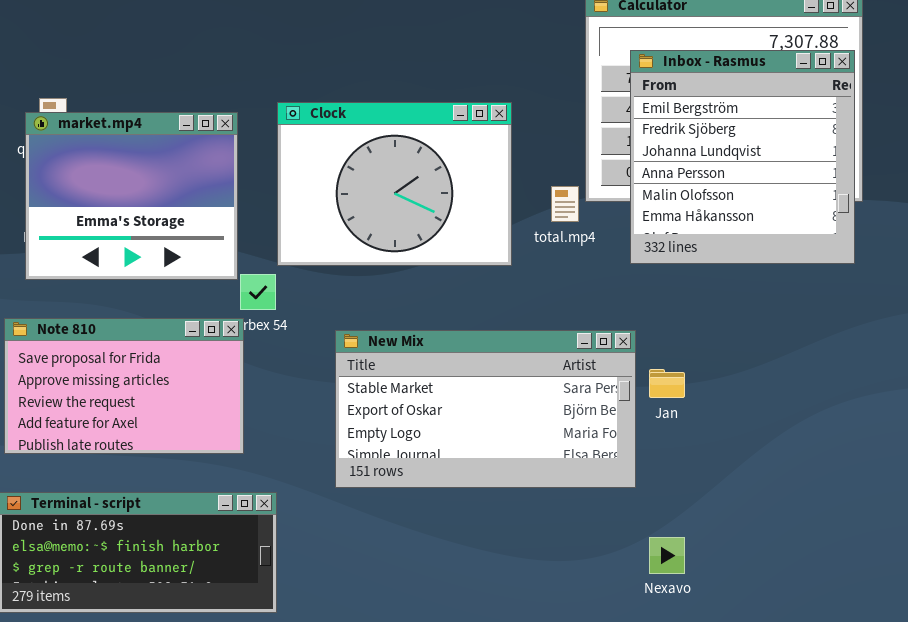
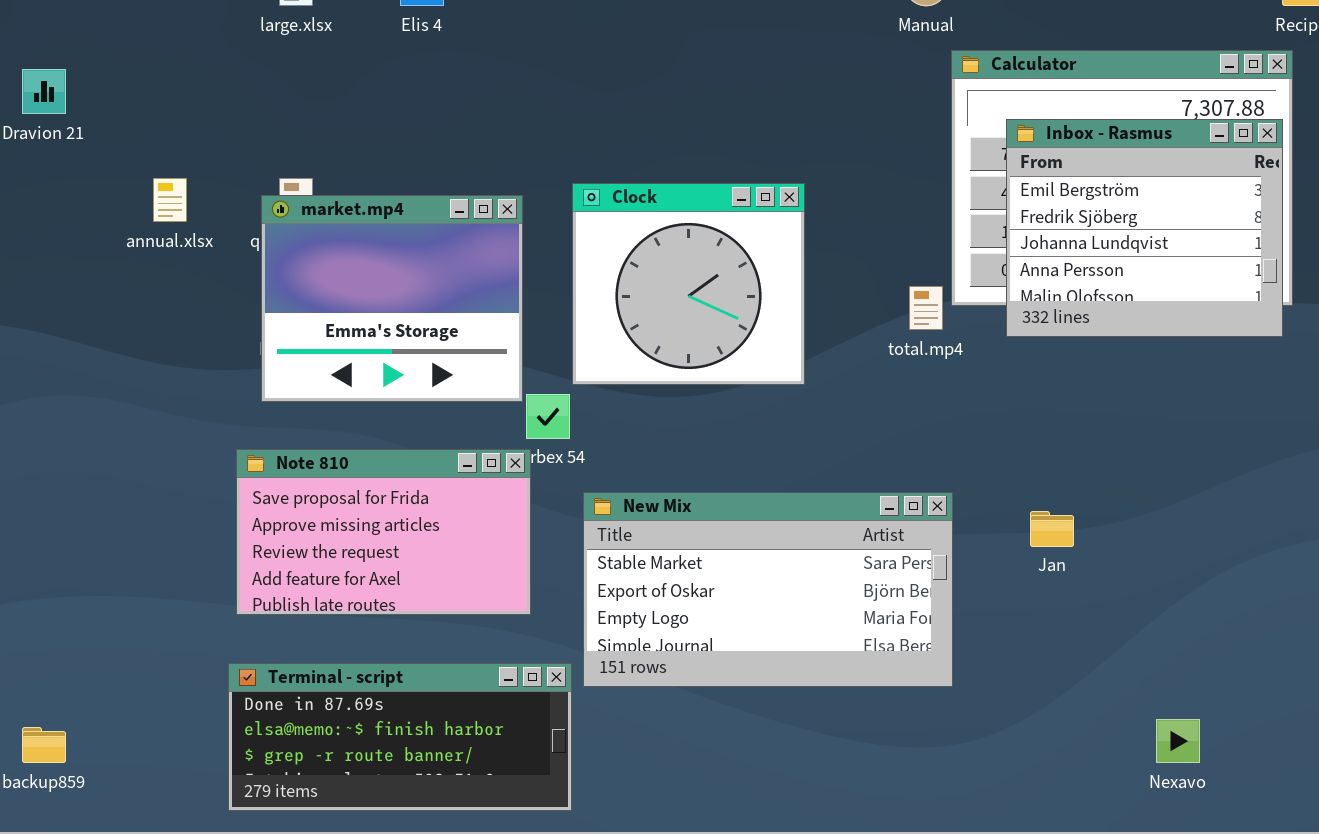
Inbox - Rasmus: [630,50,855,264] -> [1006,119,1283,337], resized
Clock: [277,102,512,266] -> [572,183,805,385], resized
New Mix: [335,330,636,488] -> [583,492,953,687], moved
Nexavo: [649,537,685,574] -> [1156,719,1200,763], moved

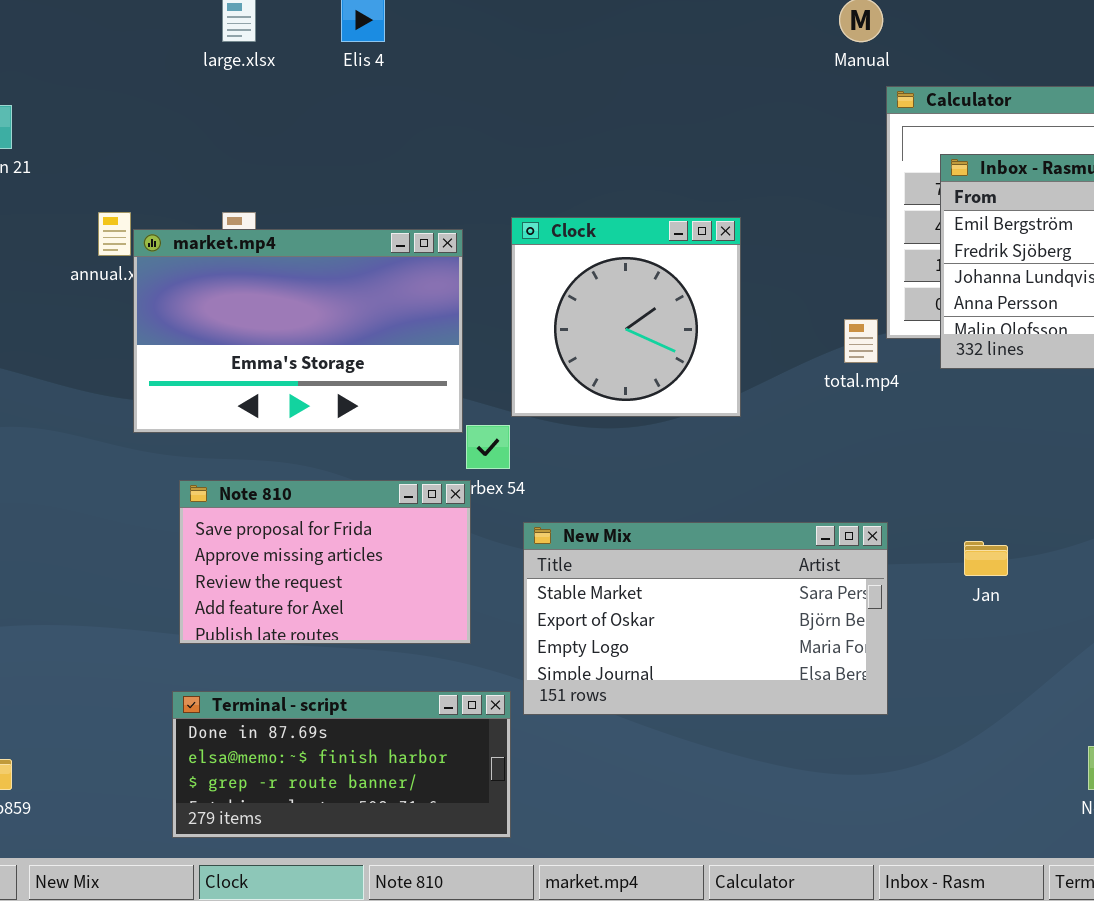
market.mp4: [261,195,523,402] -> [133,229,463,433], resized

